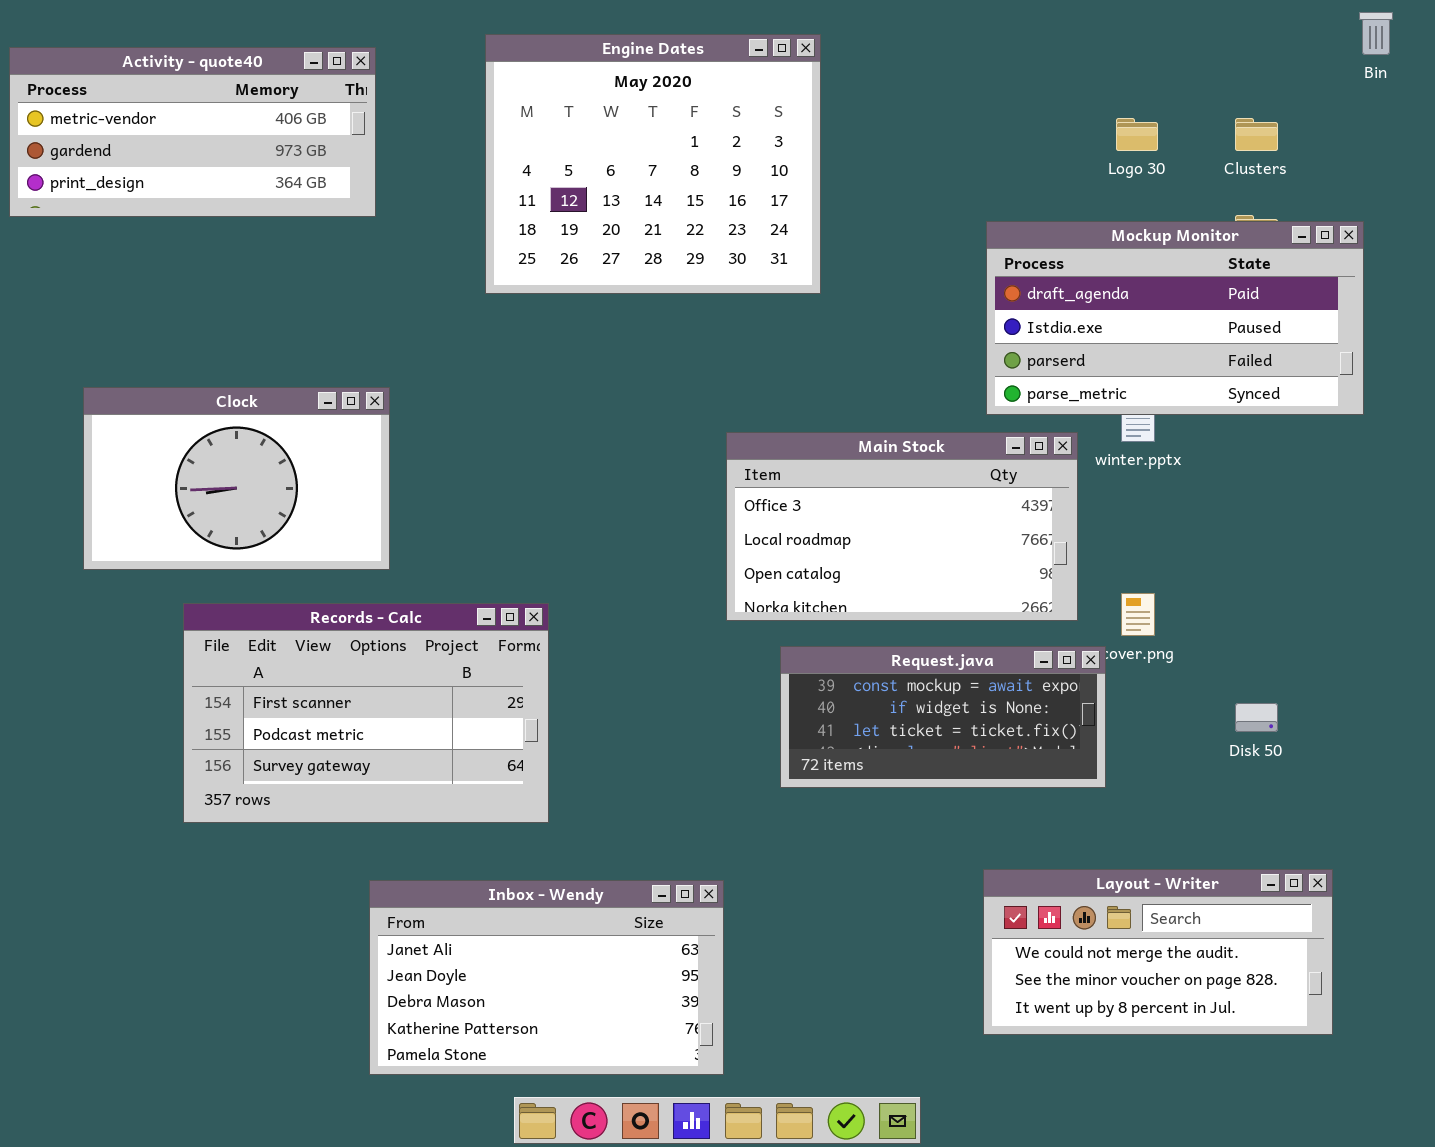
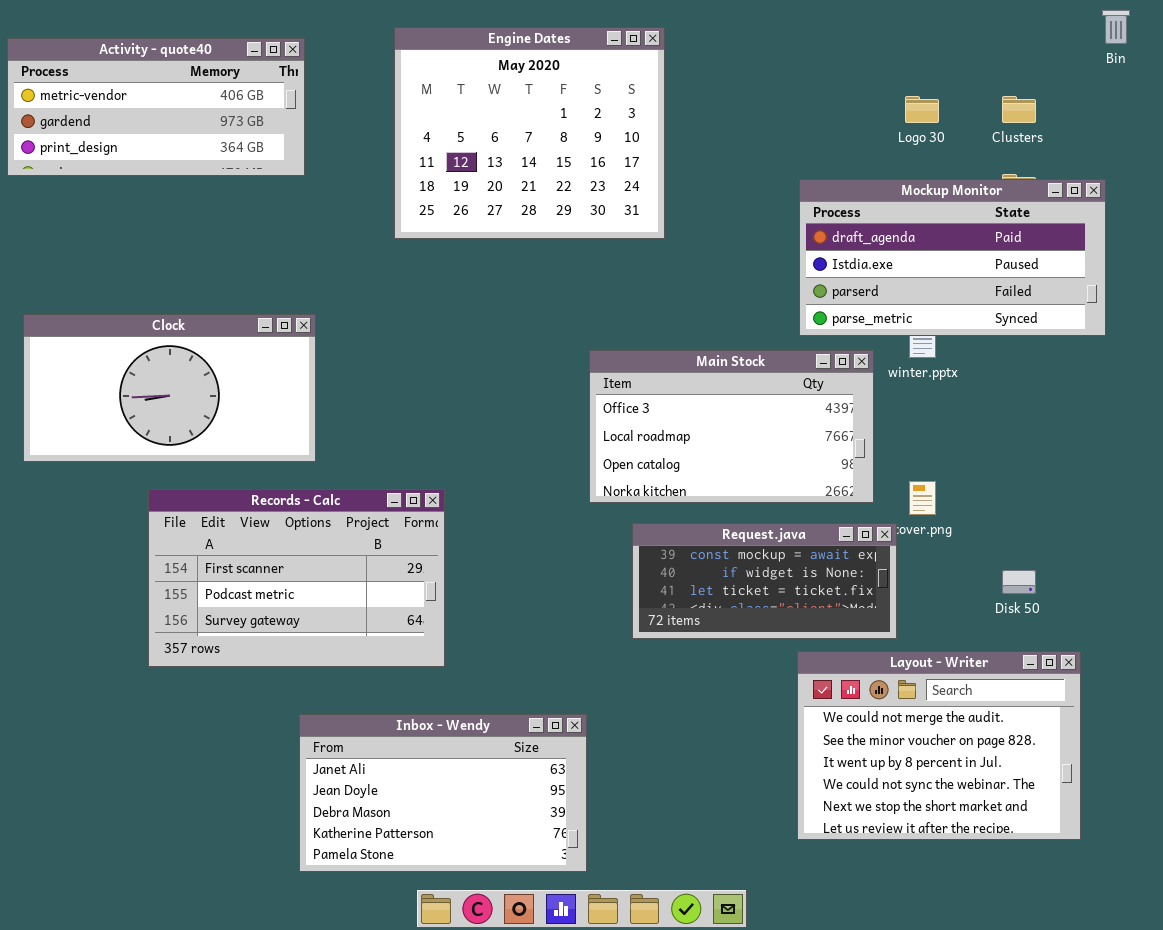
Clock: [83,387,390,570] -> [23,314,316,462], resized
Layout - Writer: [983,869,1333,1035] -> [797,651,1081,840], resized

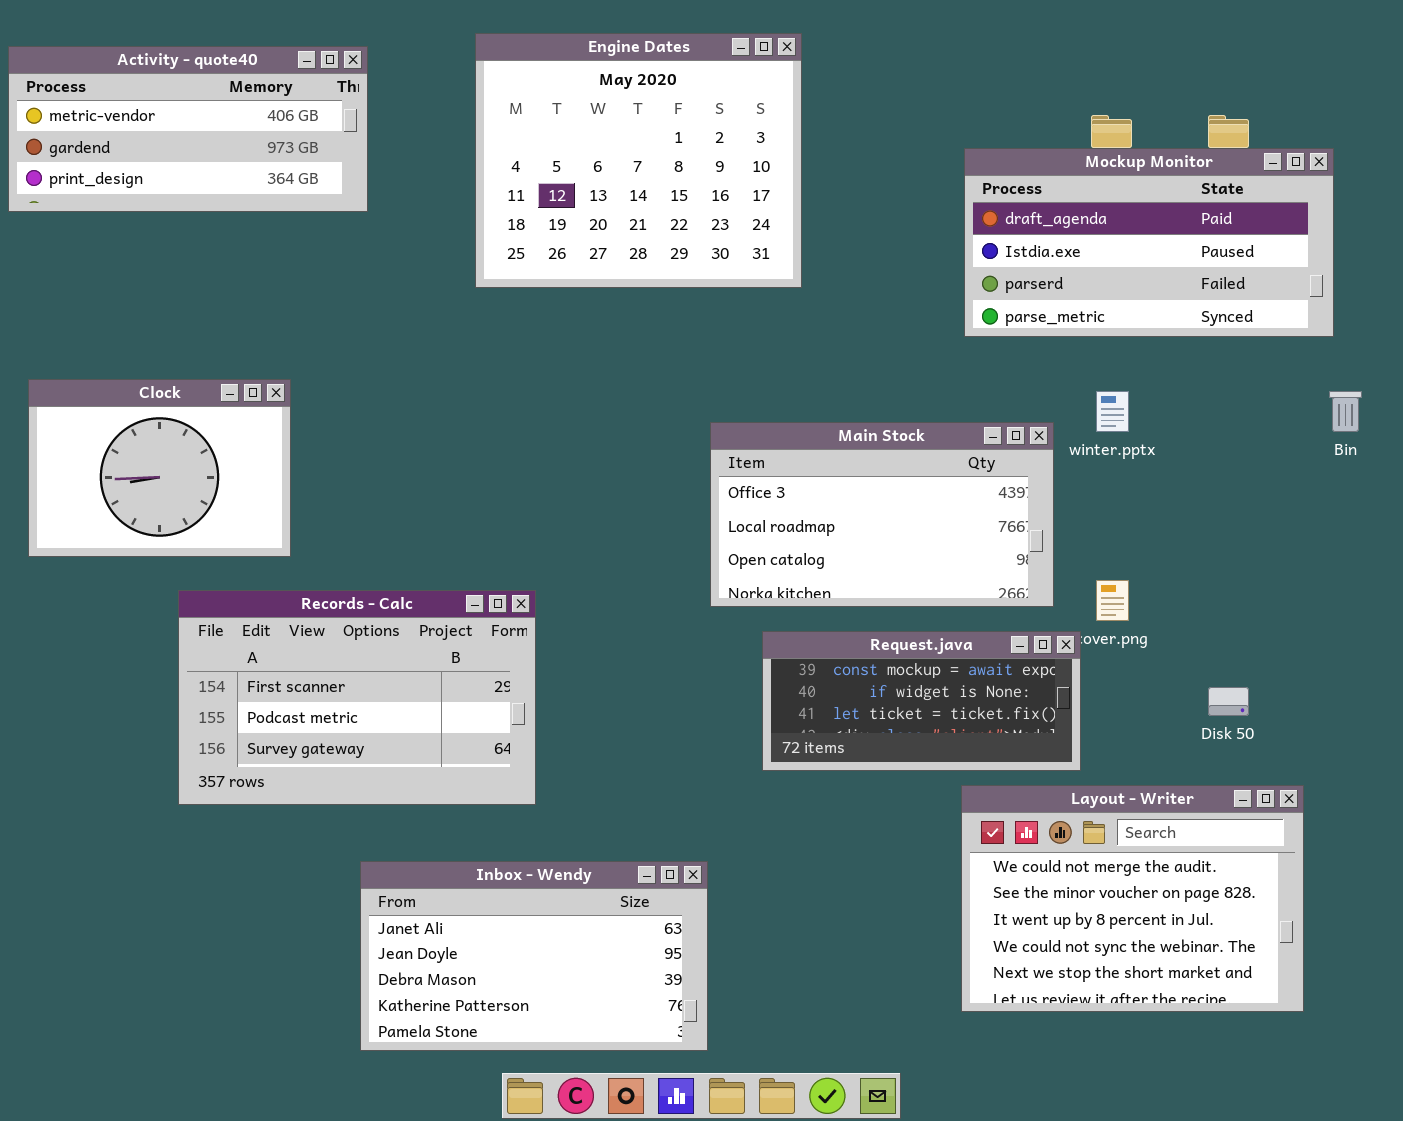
Bin: [1102,10,1130,44] -> [1329,391,1362,432], moved
Mockup Monitor: [799,179,1106,336] -> [964,148,1334,337], moved
Clock: [23,314,316,462] -> [28,379,291,557], resized

